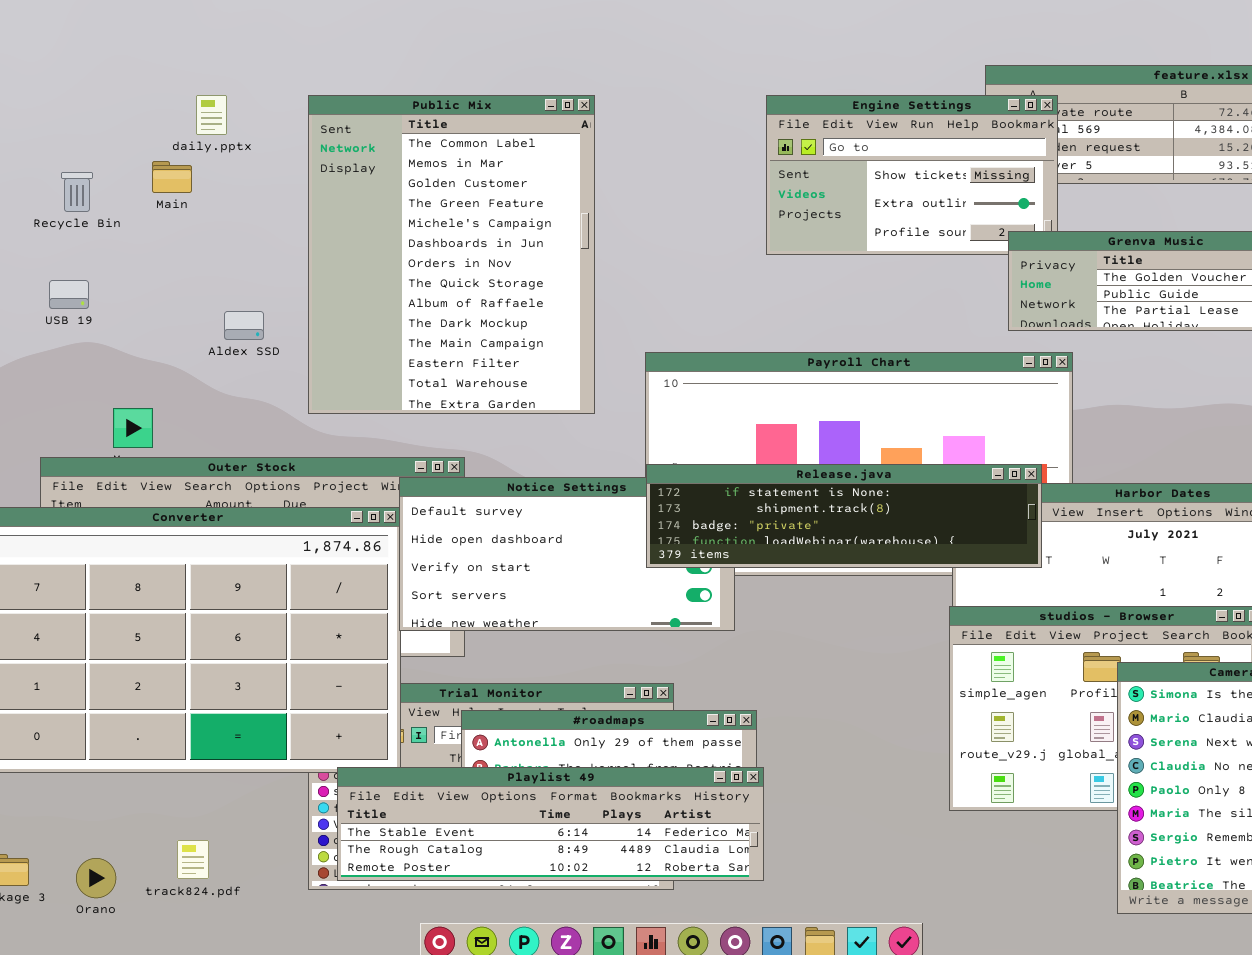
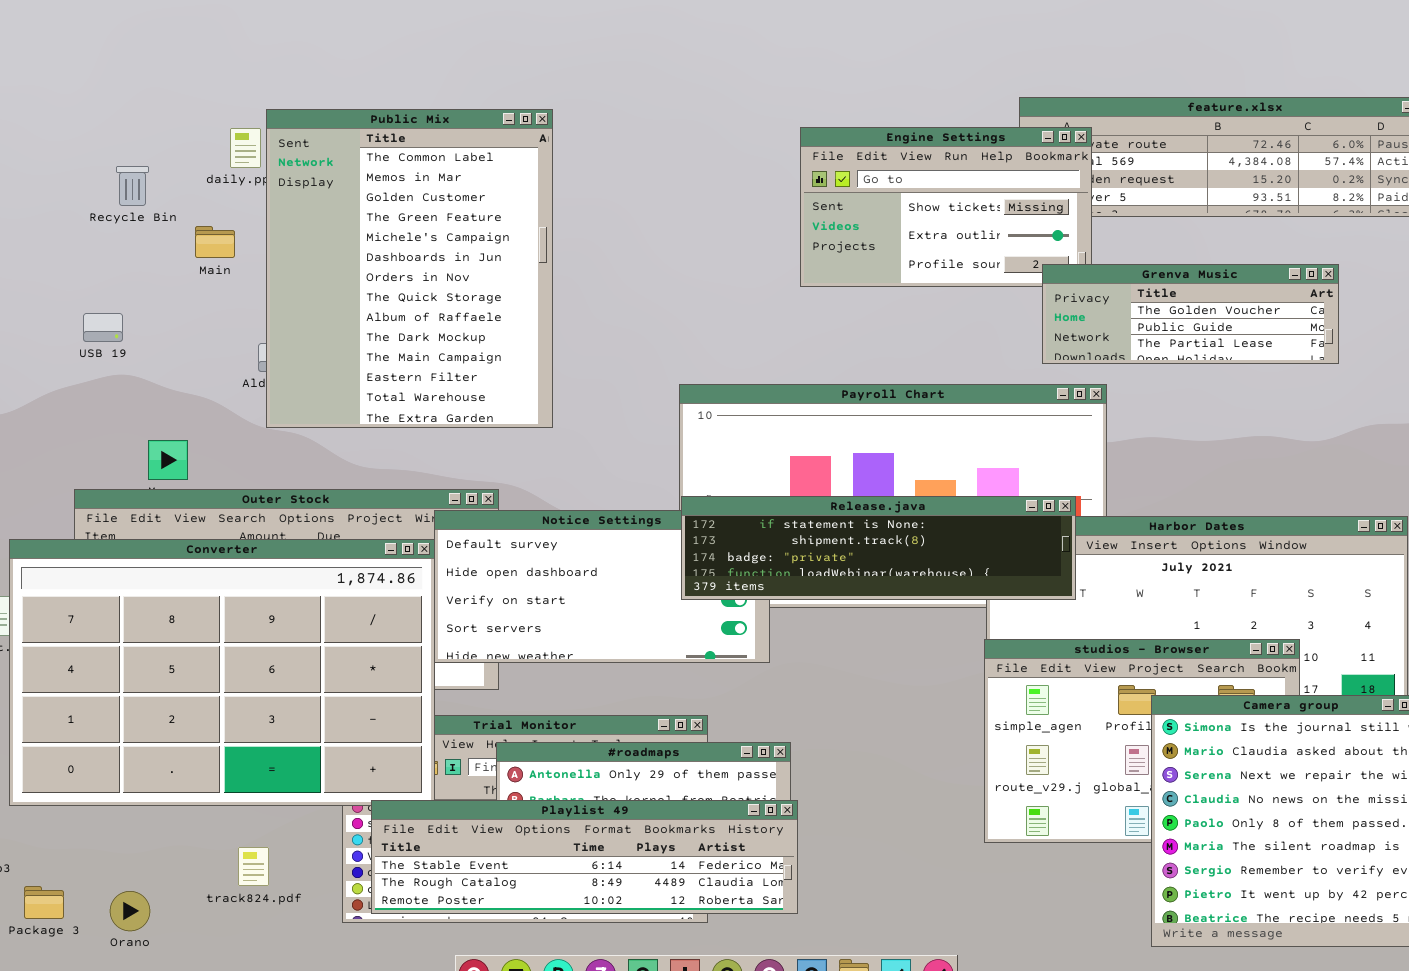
Public Mix: [308,95,595,414] -> [266,109,553,428], moved
Main: [152,161,192,193] -> [195,226,235,258], moved
Recycle Bin: [61,172,93,212] -> [116,166,149,206], moved
track824.pdf: [177,840,209,879] -> [238,847,269,886], moved

